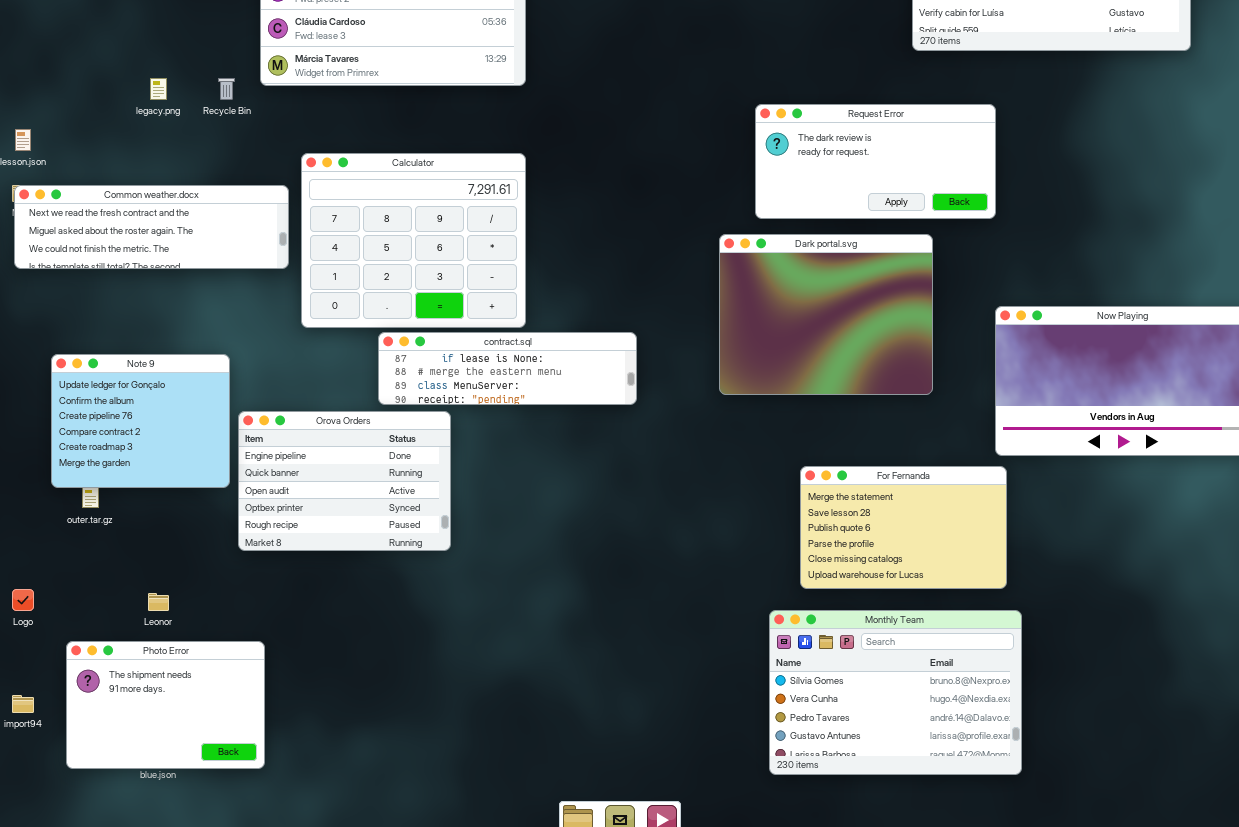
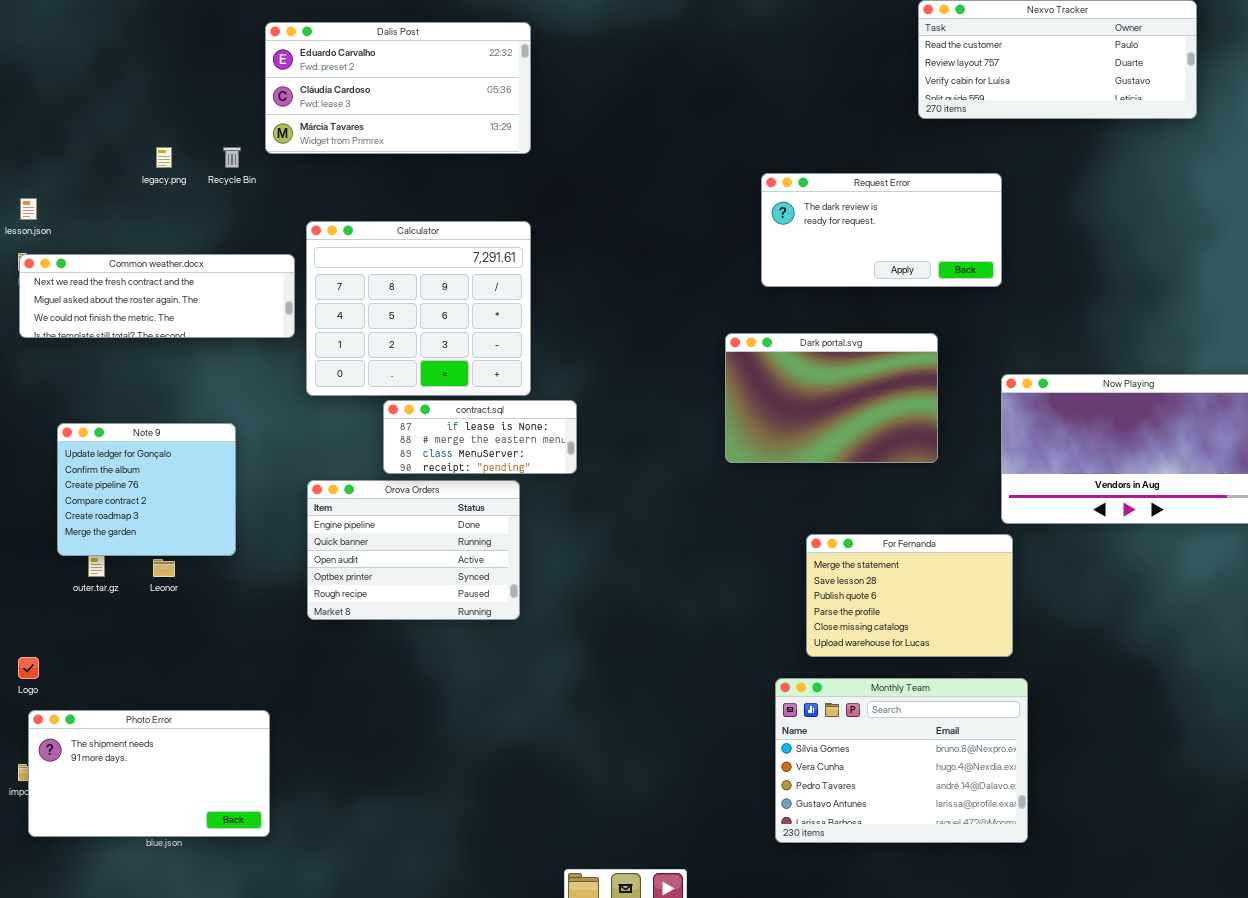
Dark portal.svg: [719,234,933,395] -> [725,333,938,463], resized
contract.sql: [378,332,637,405] -> [383,400,577,474], resized
Orova Orders: [238,411,451,551] -> [307,480,520,620], moved
Leonor: [148,593,169,611] -> [153,559,175,577], moved
Photo Error: [66,641,265,769] -> [28,710,270,837], resized

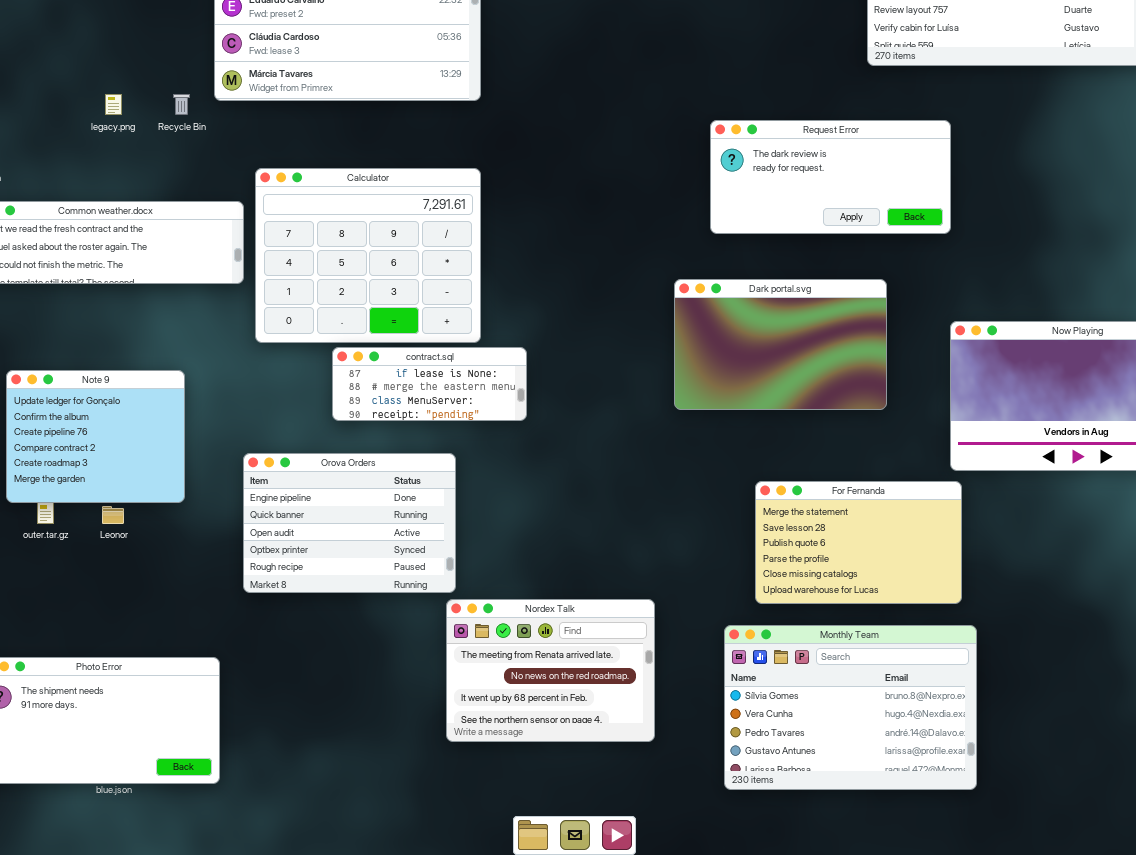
Orova Orders: [307,480,520,620] -> [243,453,456,593], moved
Nordex Talk: none -> [446,599,655,742], opened

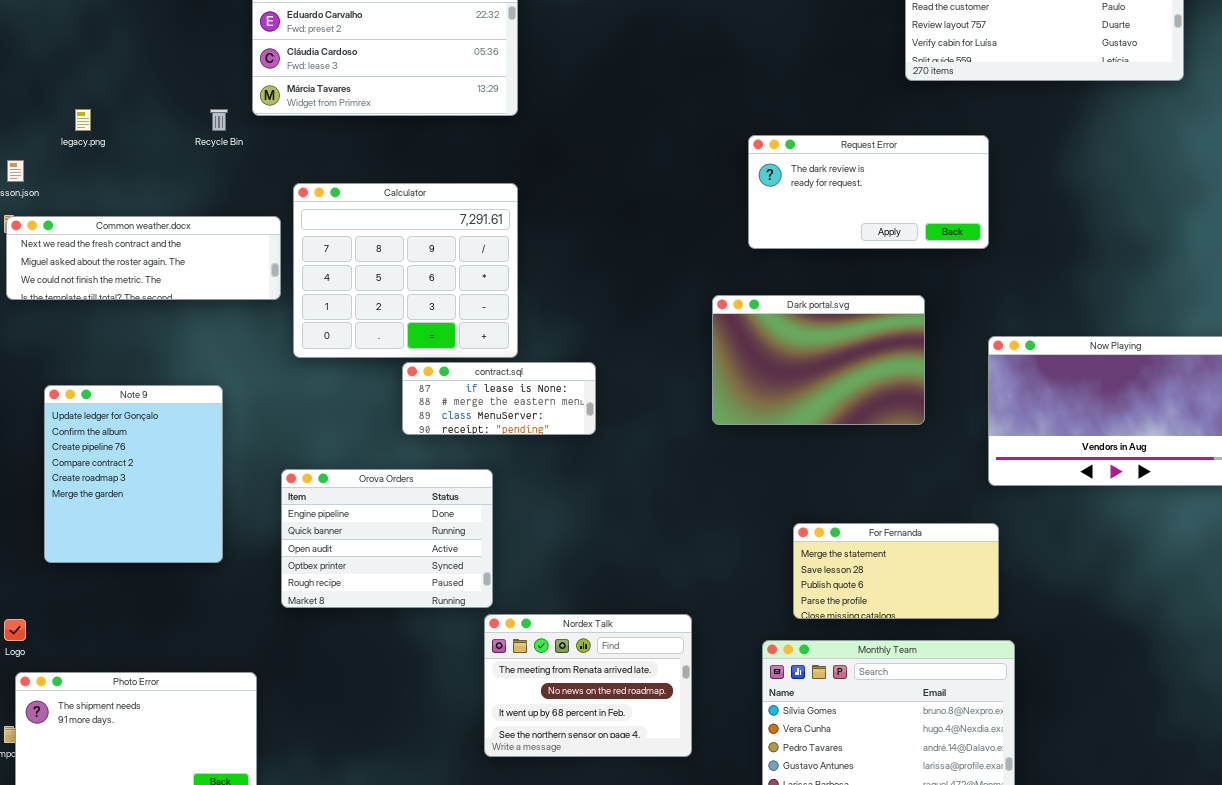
legacy.png: [105,94,122,115] -> [75,109,91,131], moved
contract.sql: [332,347,527,421] -> [402,362,596,435], moved
Note 9: [6,370,185,503] -> [44,385,223,563], resized
For Fernanda: [755,481,962,604] -> [793,523,999,619], resized

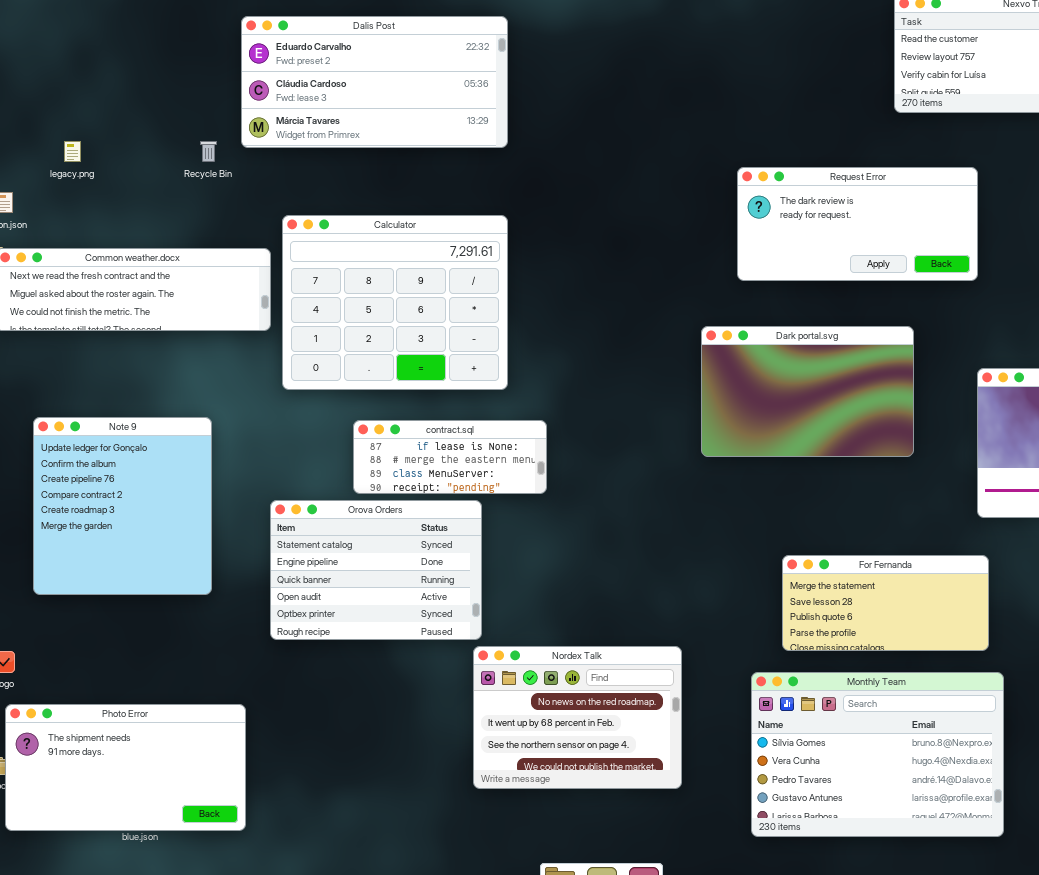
contract.sql: [402,362,596,435] -> [353,420,547,494], moved
Orova Orders: [281,469,493,608] -> [270,500,482,640], scrolled up 1 row
Nordex Talk: [484,614,692,757] -> [473,646,682,789], scrolled down 1 row

